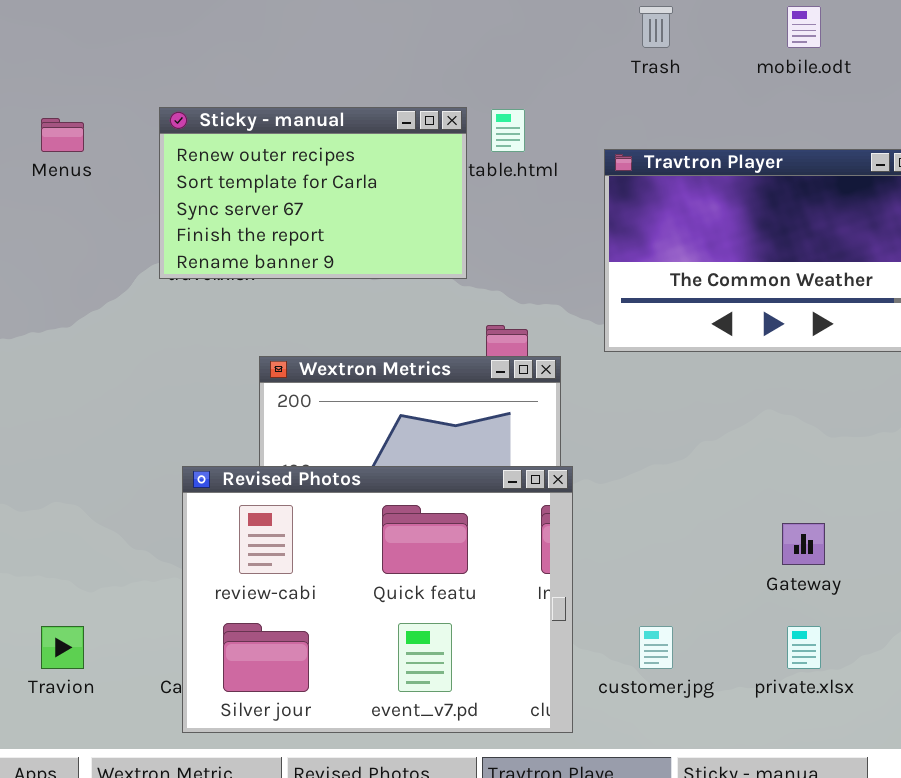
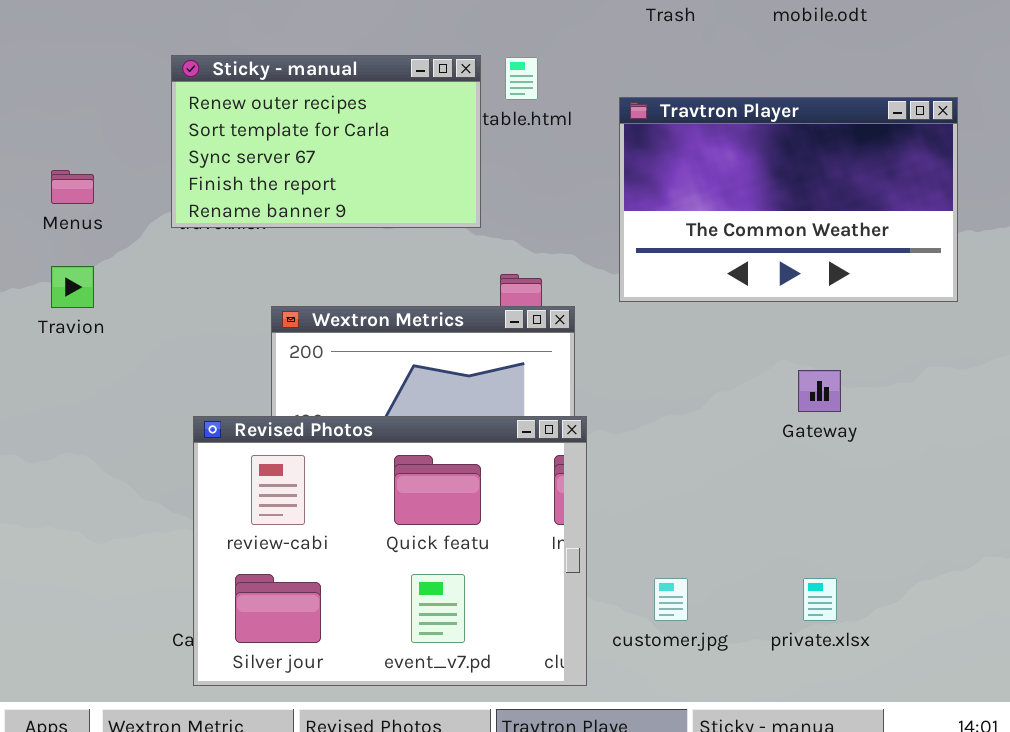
Menus: [41,118,84,152] -> [51,170,94,204], moved
Gateway: [782,523,825,565] -> [798,370,841,412], moved
Travion: [41,626,84,669] -> [51,266,94,308], moved

